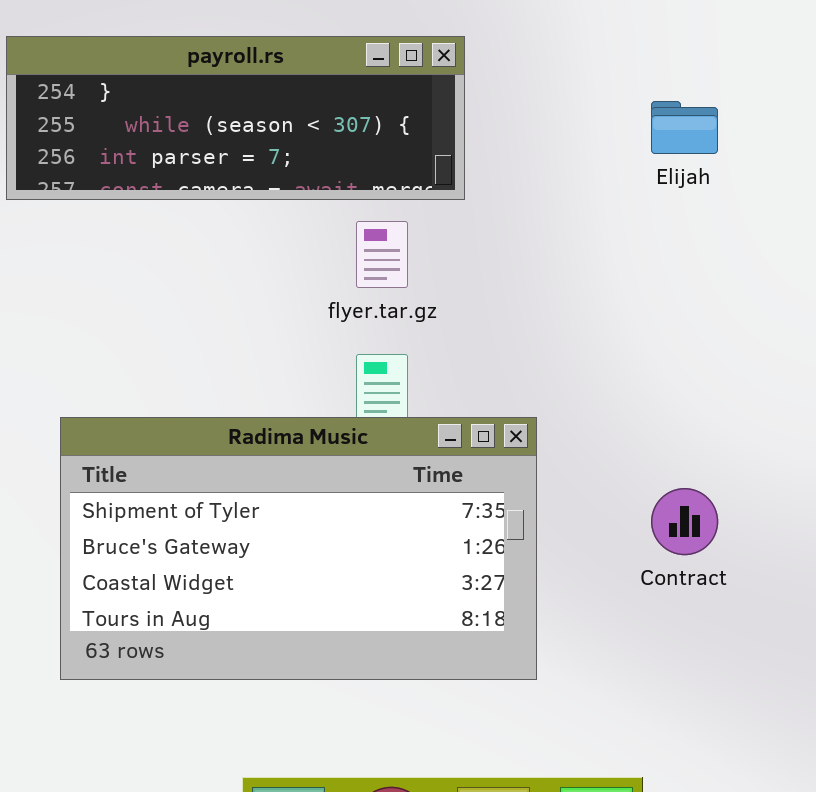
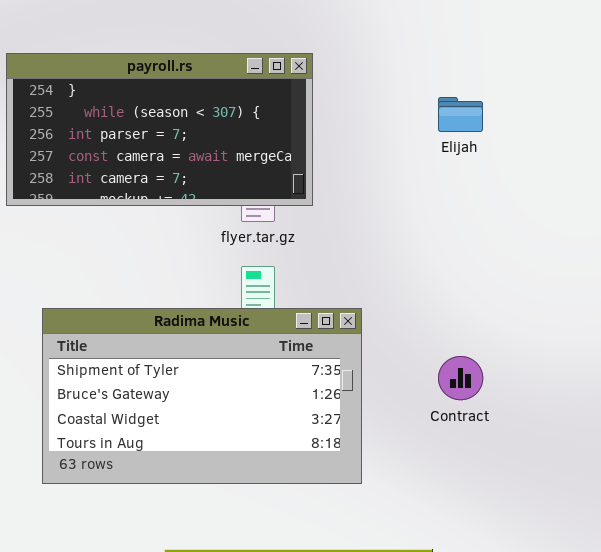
payroll.rs: [6,36,465,200] -> [6,53,313,206], resized

